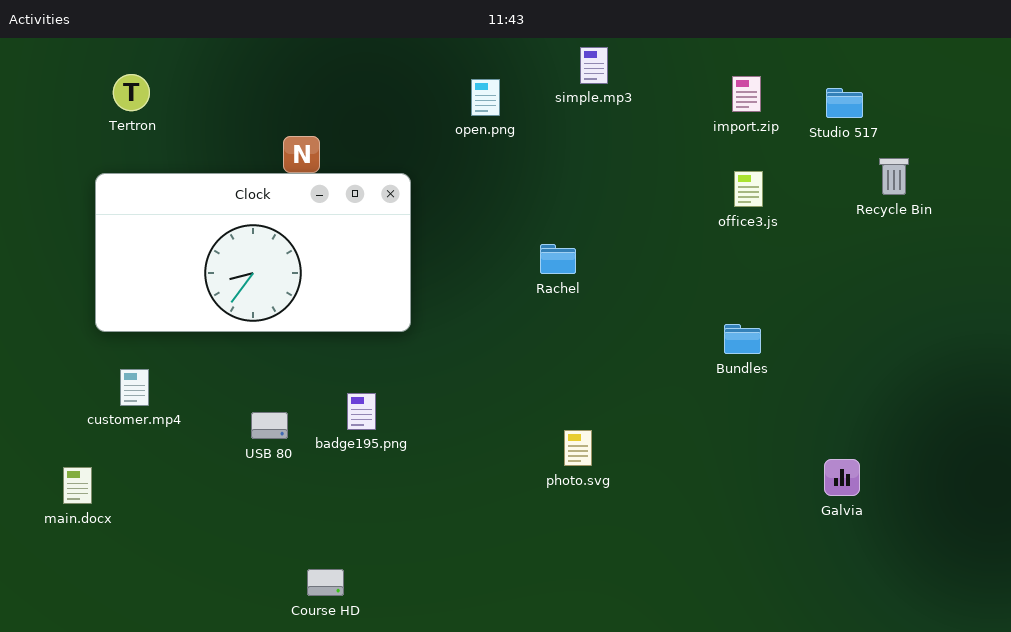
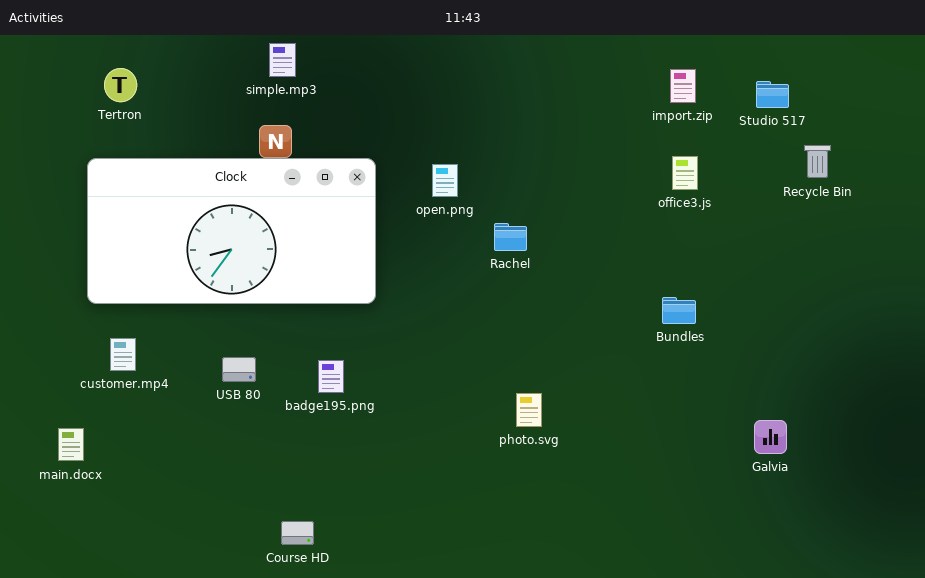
simple.mp3: [580,47,608,84] -> [269,43,296,77], moved
open.png: [471,79,500,116] -> [432,164,458,197], moved
USB 80: [251,412,288,439] -> [222,357,256,382], moved

